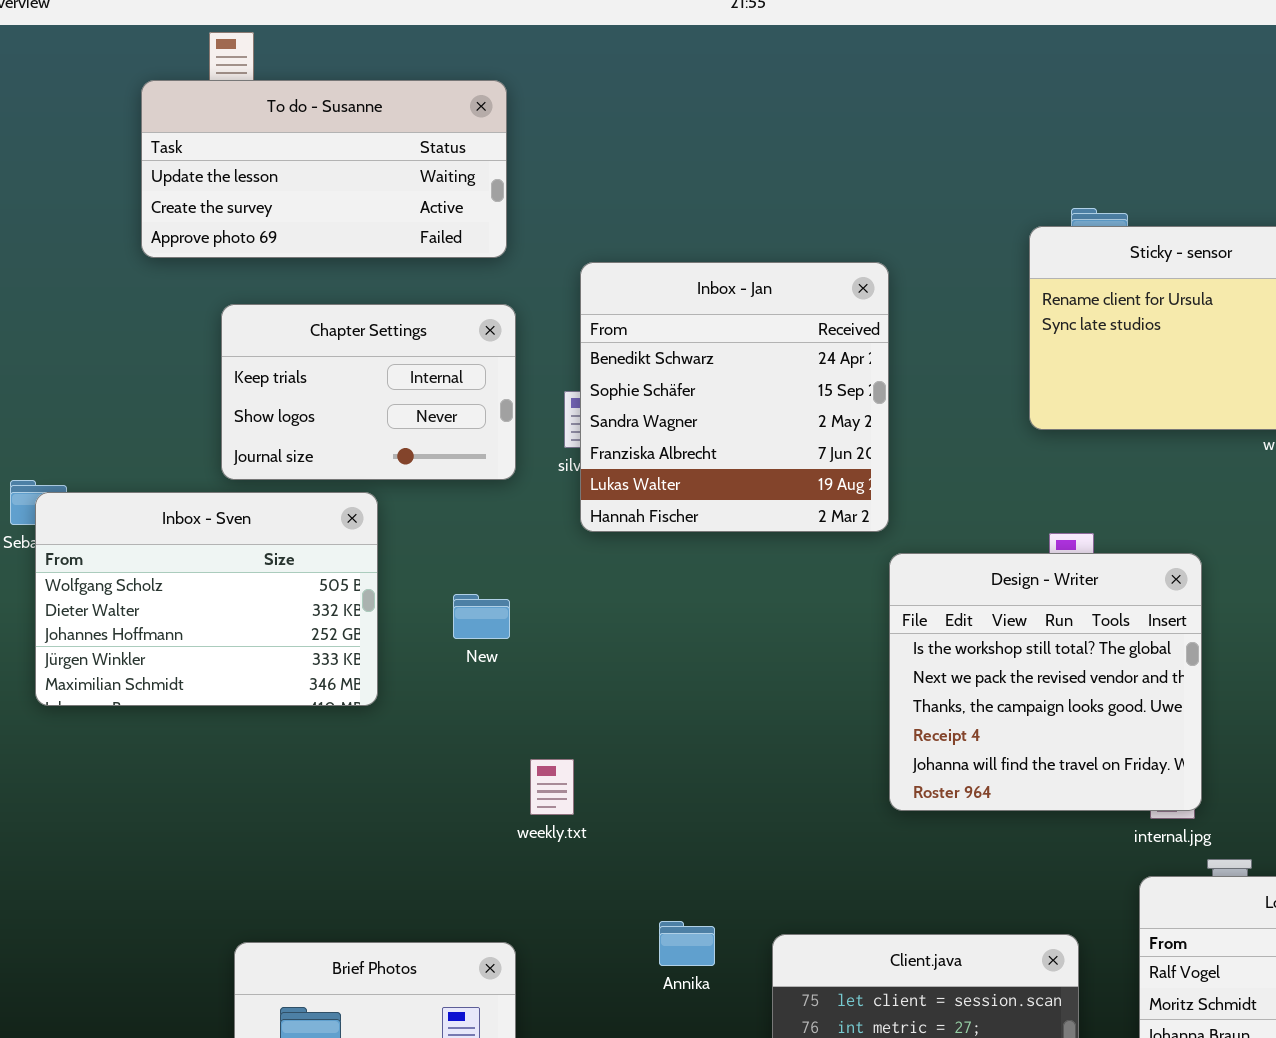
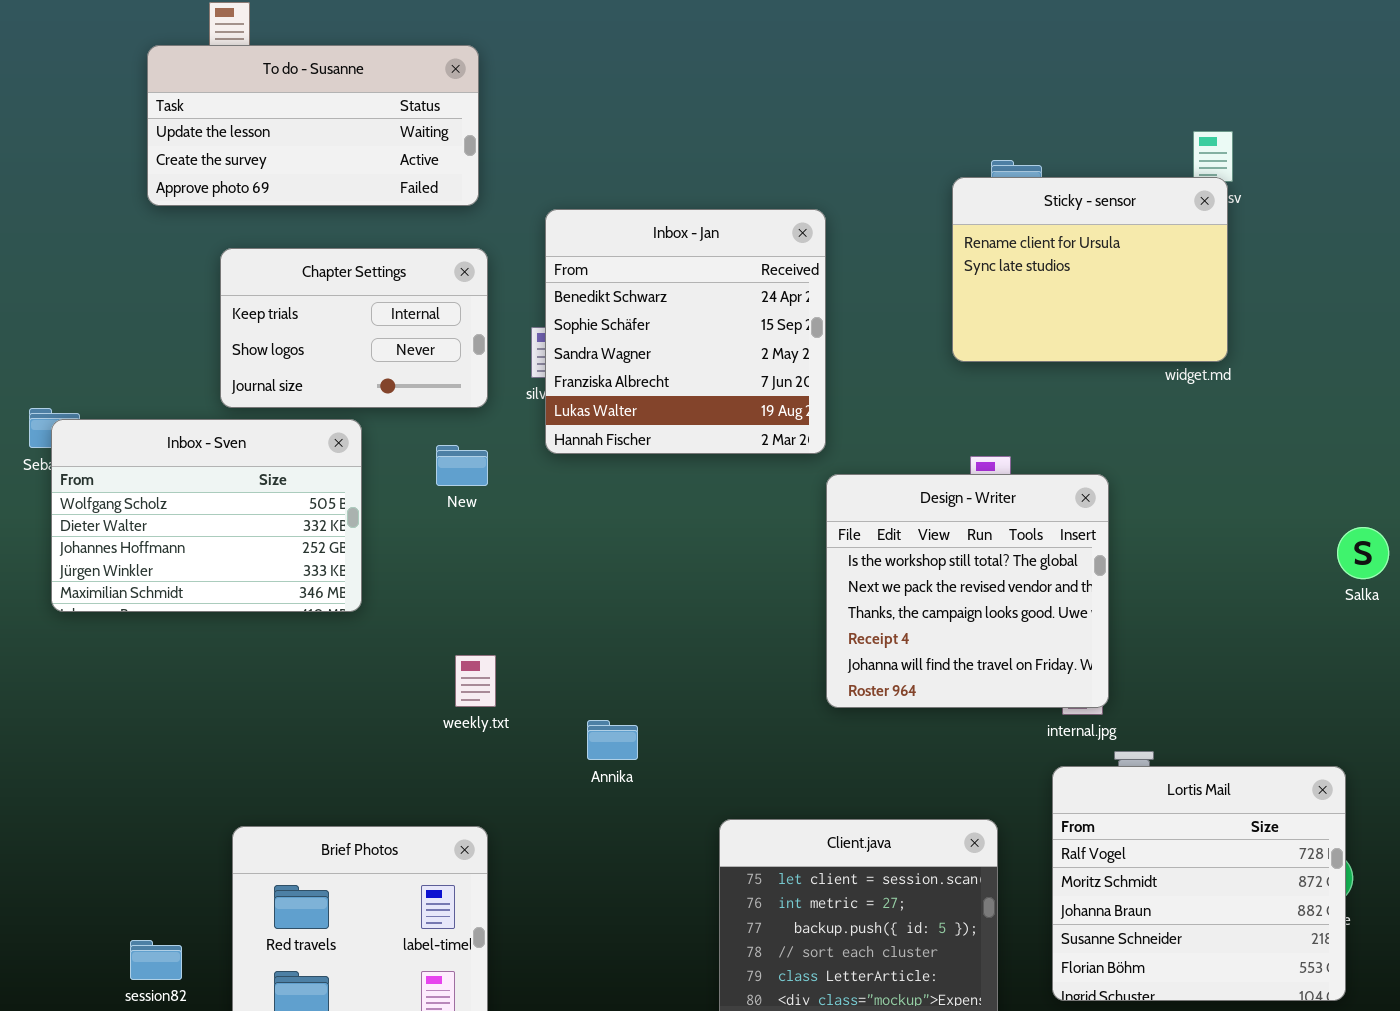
New: [453,594,510,639] -> [436,445,488,486], moved
weekly.txt: [530,759,574,815] -> [455,655,496,707], moved
Annika: [659,921,715,966] -> [587,720,638,760], moved

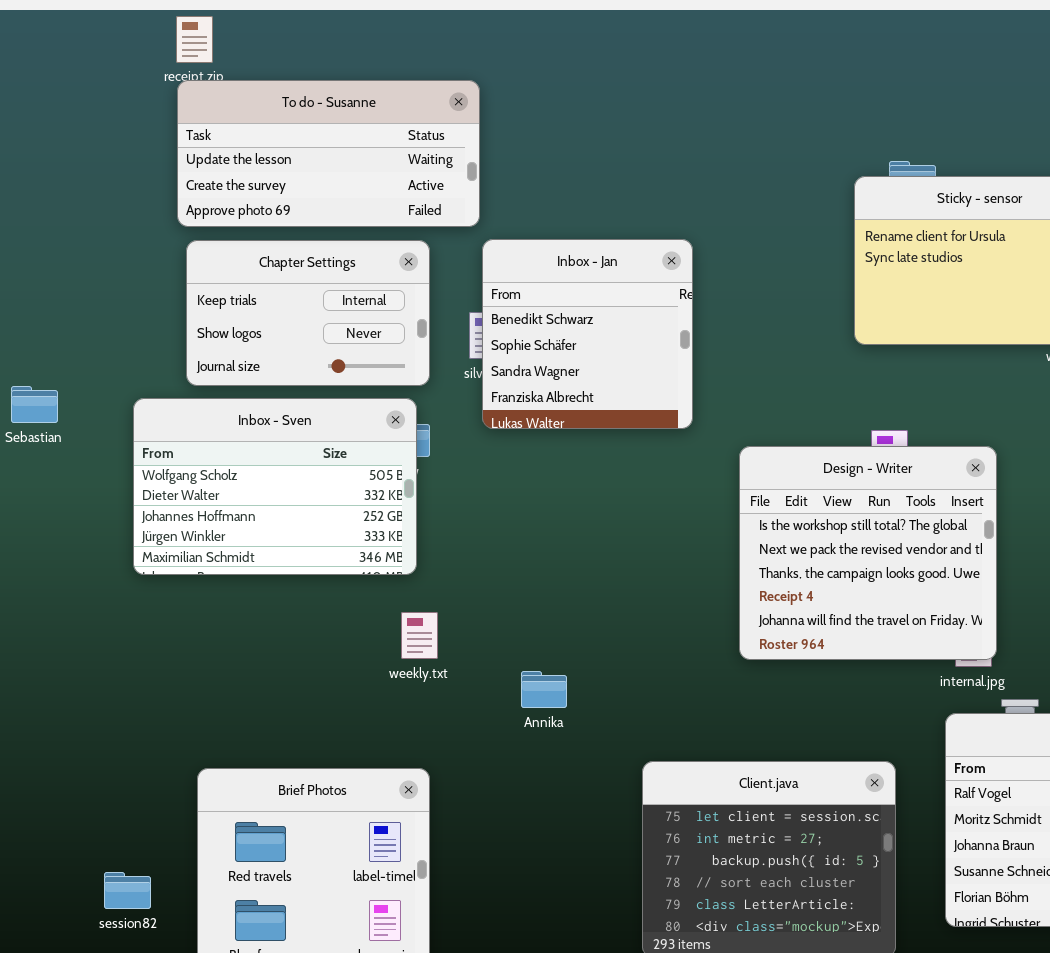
To do - Susanne: [147,45,479,206] -> [177,80,480,227], moved
Inbox - Jan: [545,209,826,454] -> [482,239,693,429], resized
Inbox - Sven: [51,419,362,612] -> [133,398,417,575], moved

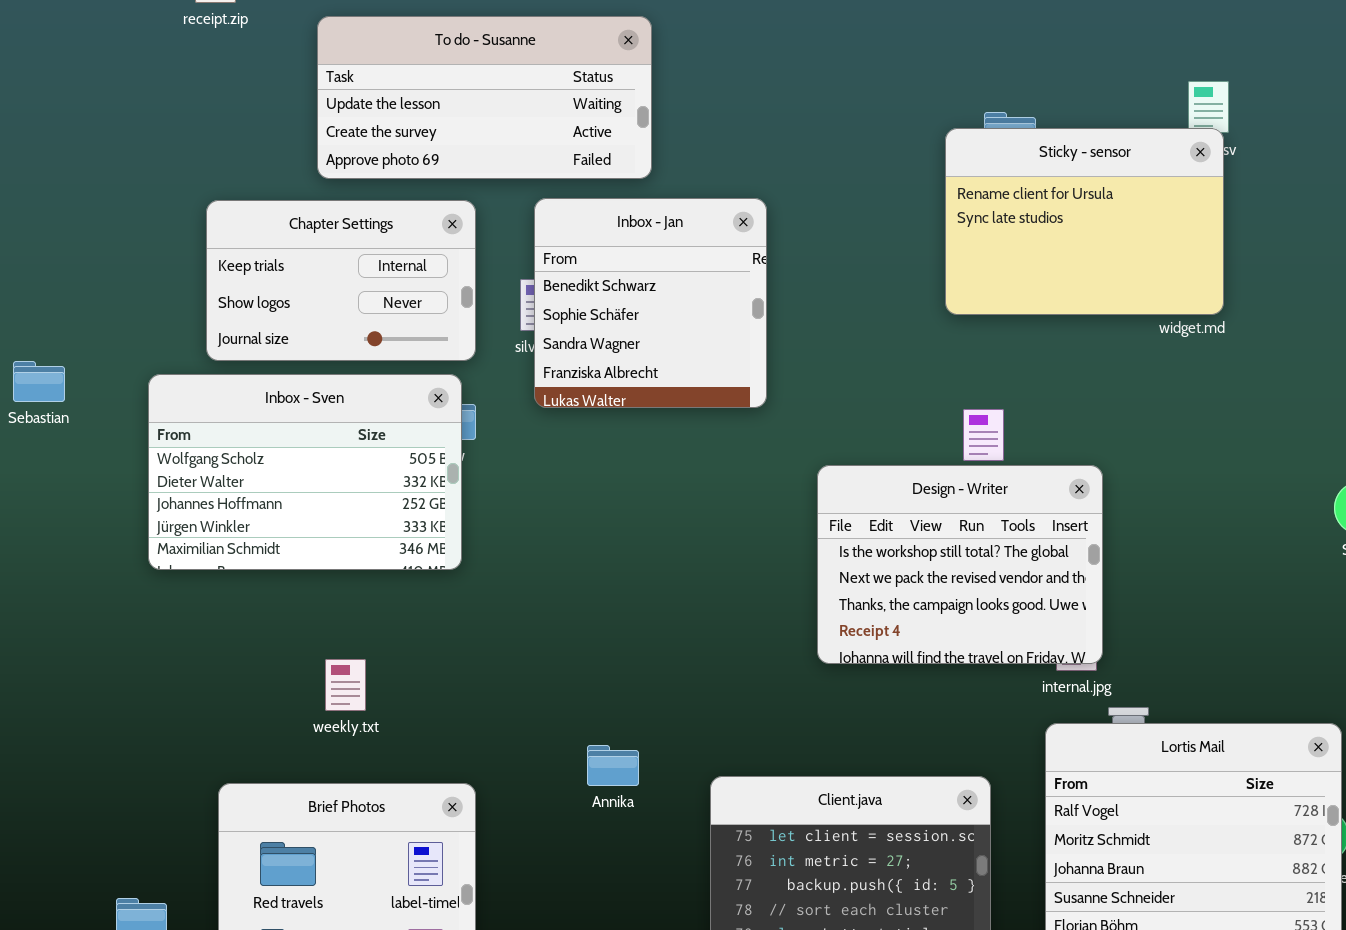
To do - Susanne: [177,80,480,227] -> [317,16,652,179], moved
Design - Writer: [739,446,997,660] -> [817,465,1103,664], resized
weekly.txt: [401,612,438,659] -> [325,659,366,711], moved
Annika: [521,671,567,708] -> [587,745,639,786], moved

